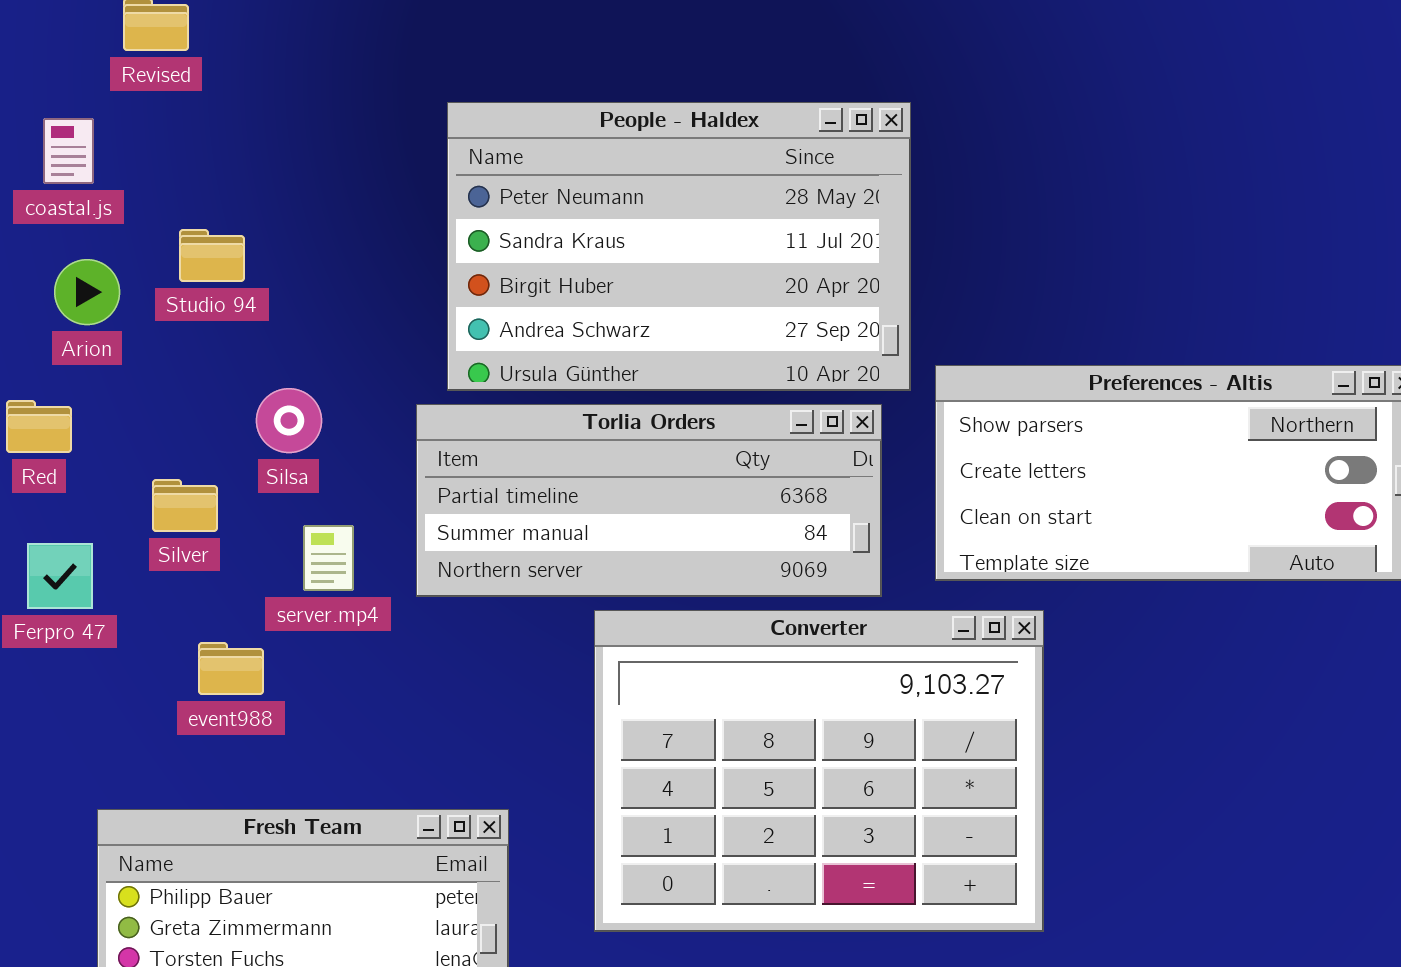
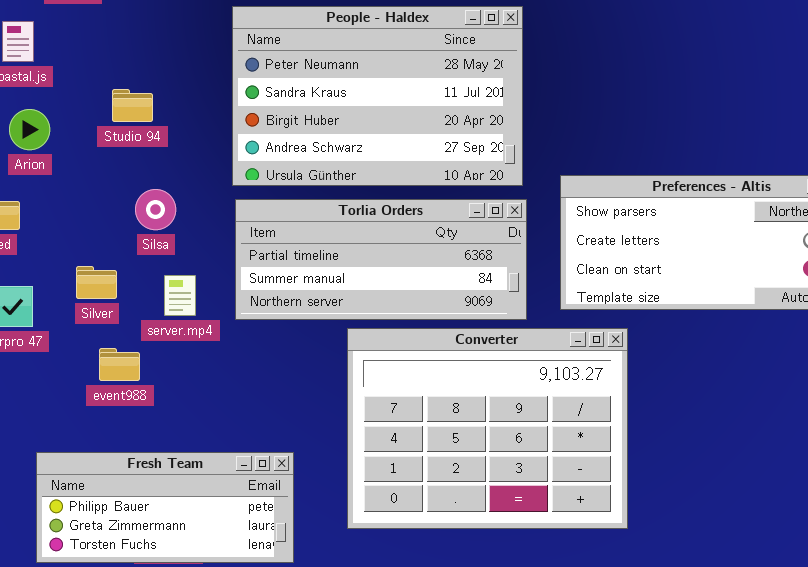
People - Haldex: [447,102,911,391] -> [232,6,523,186], moved
Studio 94: [179,229,245,282] -> [112,89,153,122], moved
Silver: [152,479,218,532] -> [76,266,117,299], moved

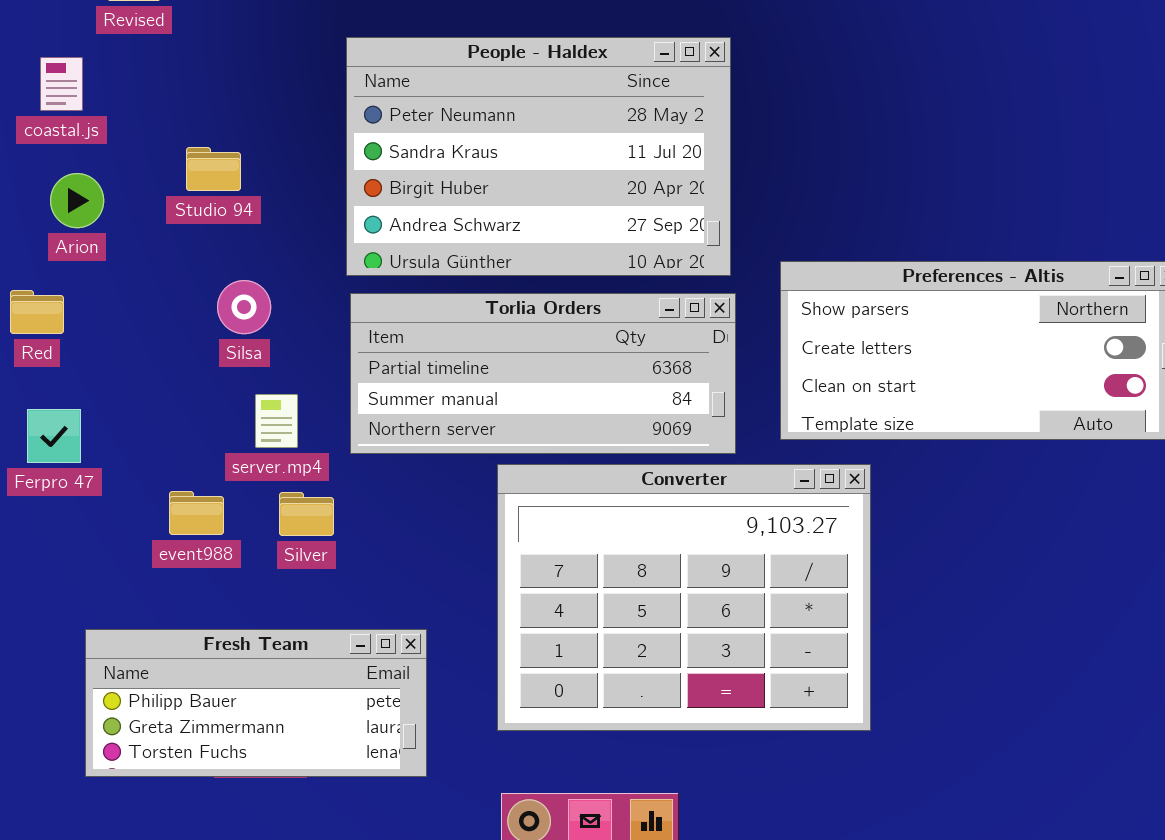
Silver: [76,266,117,299] -> [279,492,334,536], moved

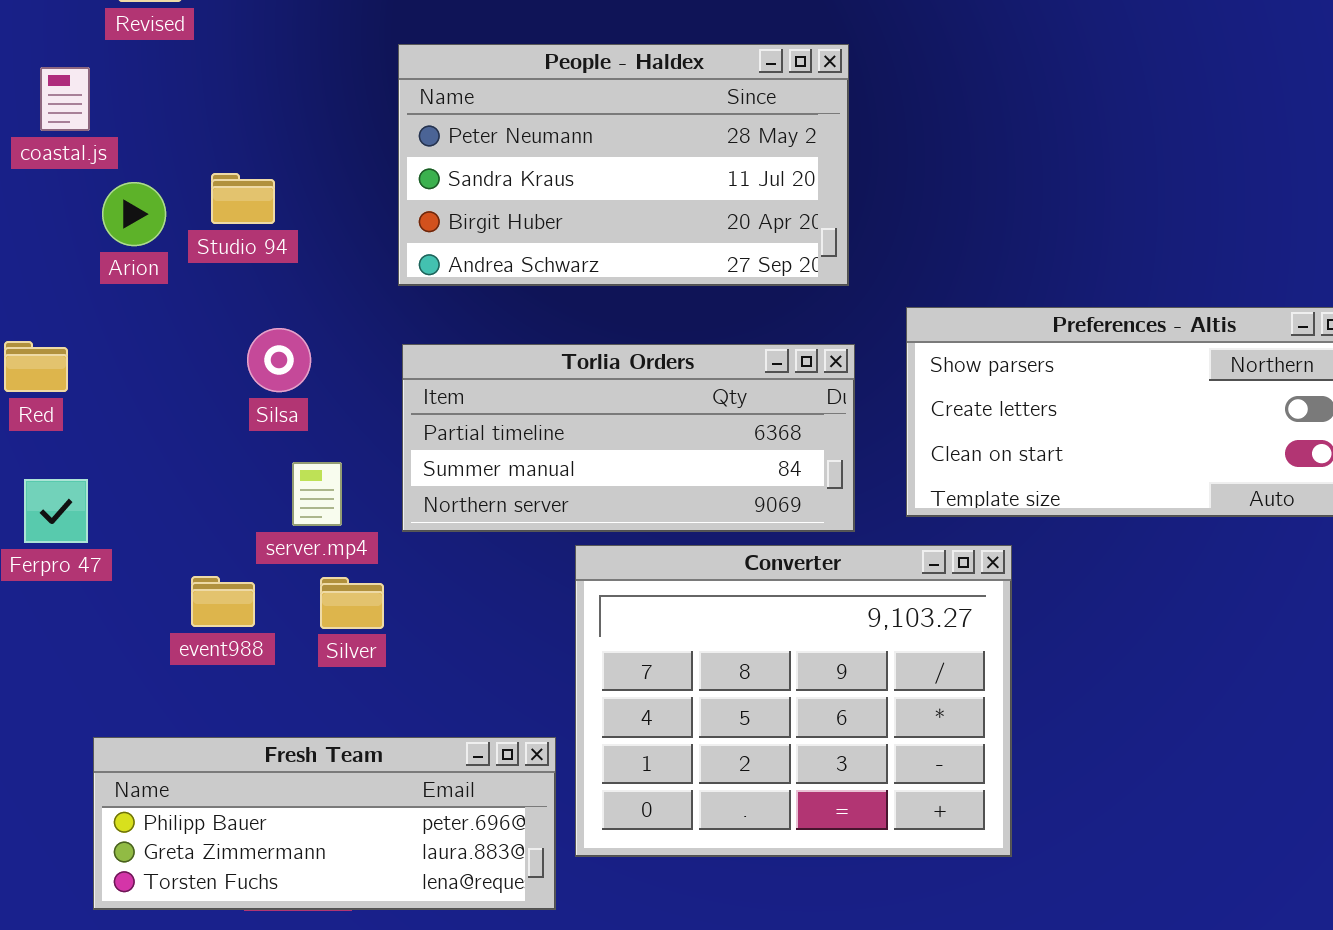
People - Haldex: [346,37,731,276] -> [398,44,849,286], resized
Arion: [50,173,104,228] -> [102,182,166,246], moved
Fresh Team: [85,629,427,777] -> [93,737,556,910], resized

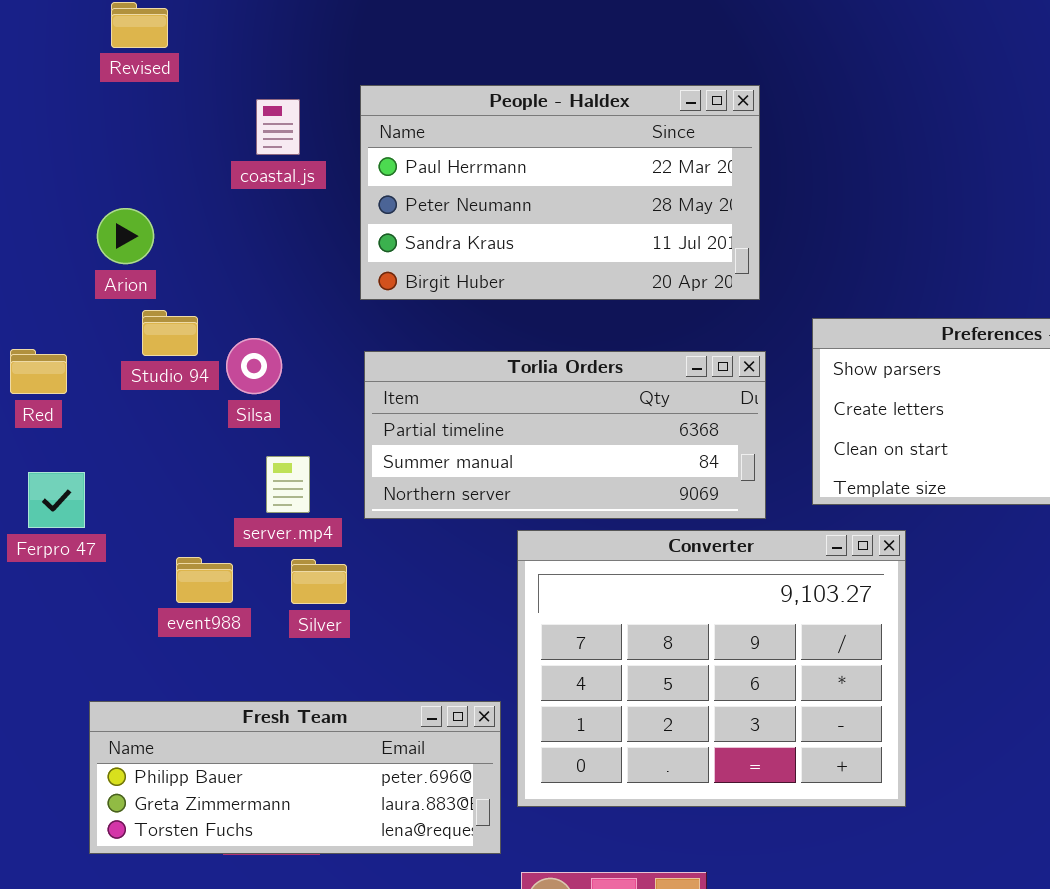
People - Haldex: [398,44,849,286] -> [360,85,760,300], scrolled up 1 row
coastal.js: [40,67,90,131] -> [256,99,300,155], moved
Studio 94: [211,173,275,224] -> [142,310,198,356], moved

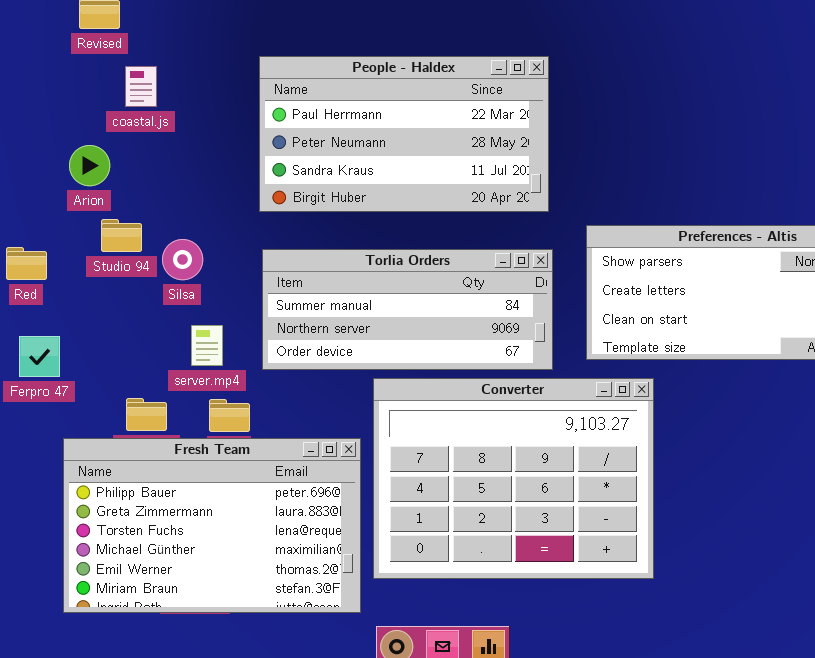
coastal.js: [256,99,300,155] -> [125,66,157,107], moved
Torlia Orders: [364,351,766,519] -> [262,249,553,370], scrolled down 1 row
Fresh Team: [89,701,501,854] -> [63,438,361,613], resized

